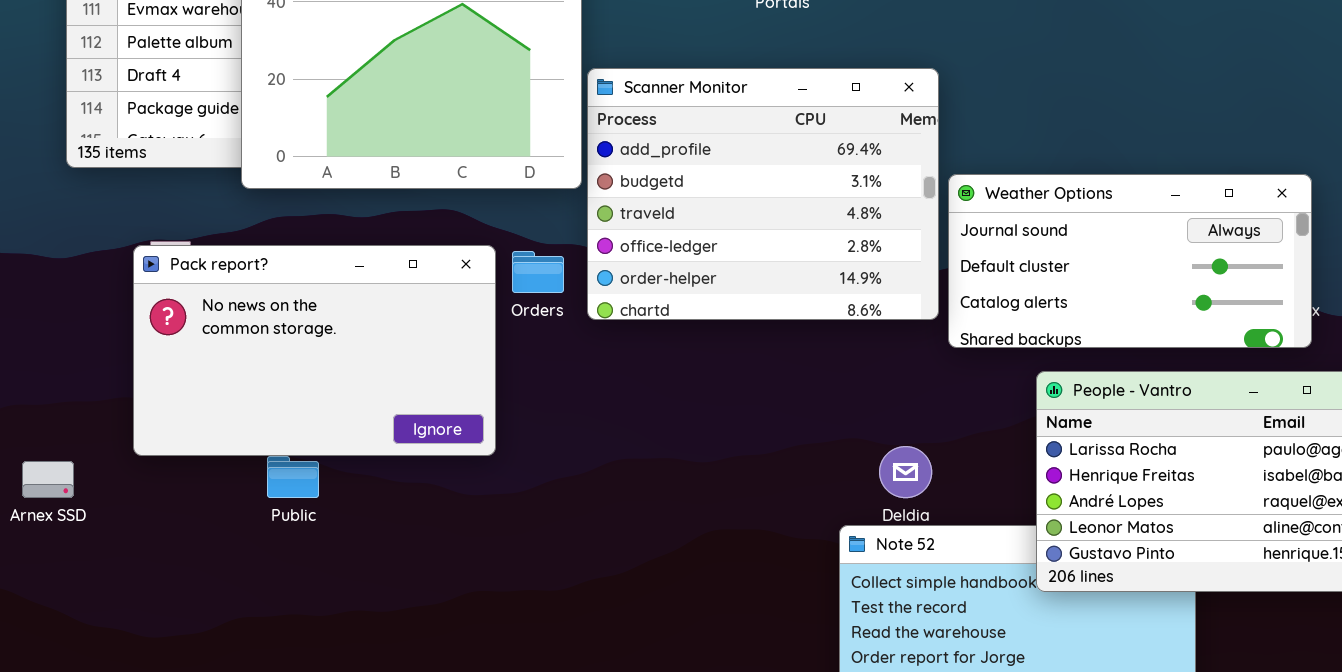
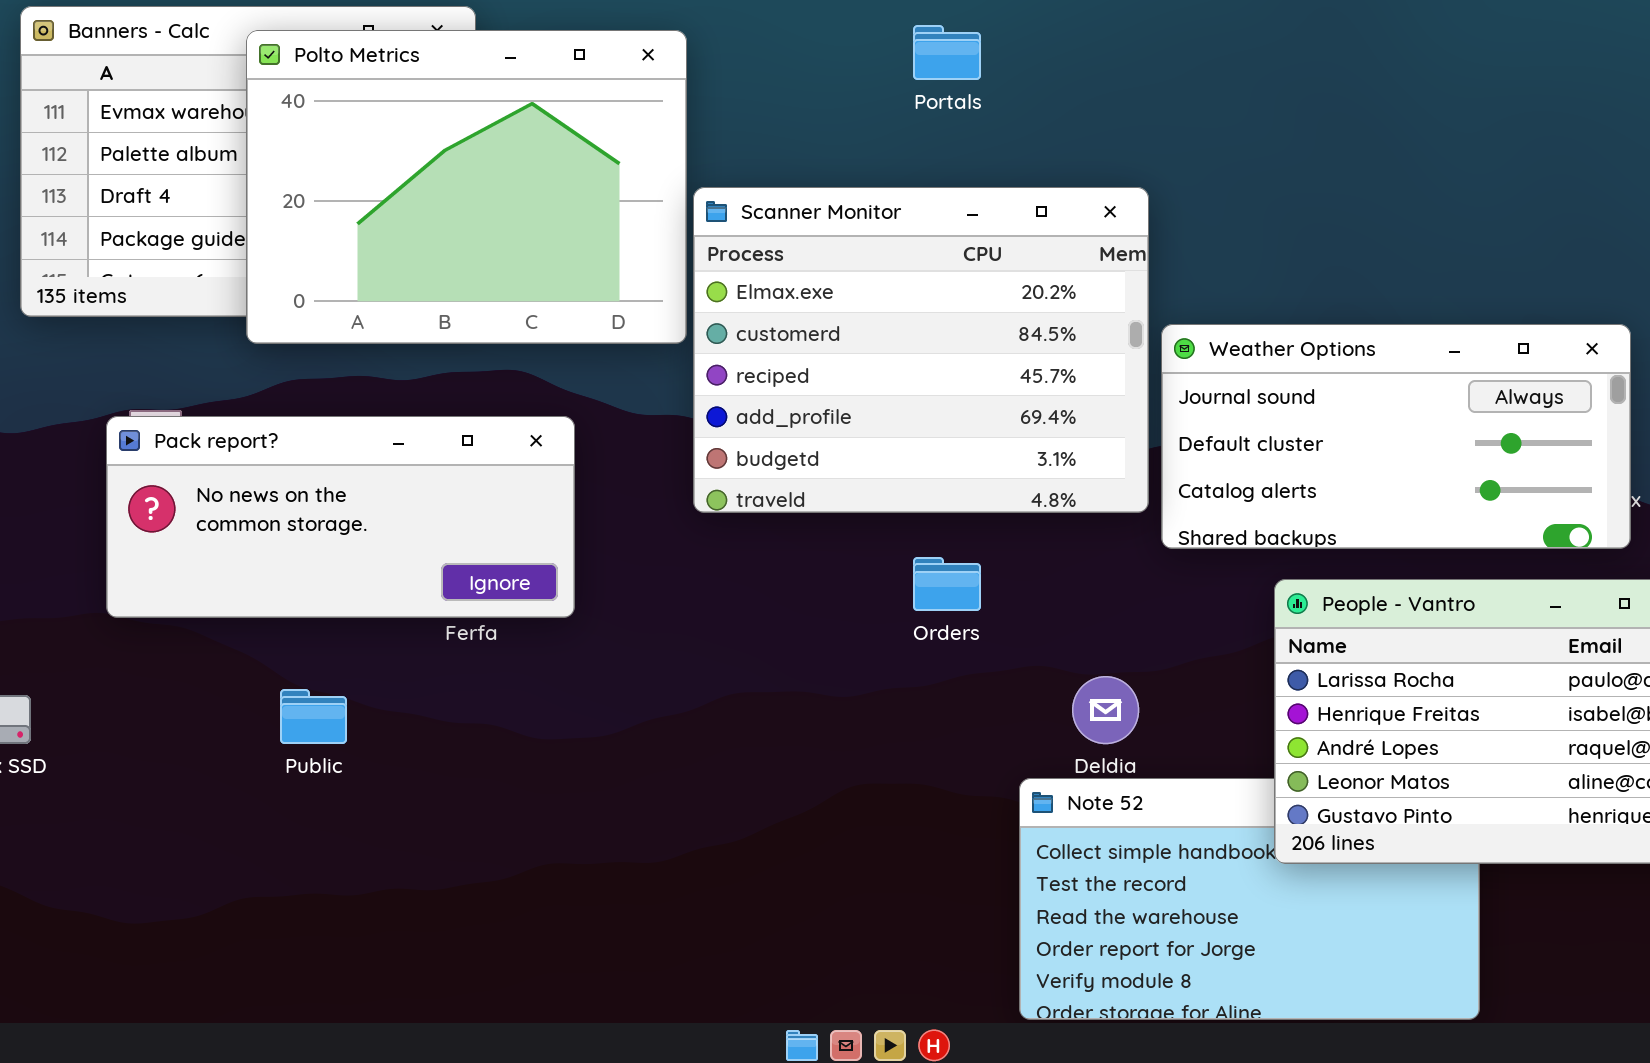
Scanner Monitor: [587,68,939,320] -> [693,187,1149,513], scrolled up 3 rows
Pack report?: [133,245,496,456] -> [106,416,575,618], resized
Orders: [512,251,564,293] -> [913,557,981,611], moved

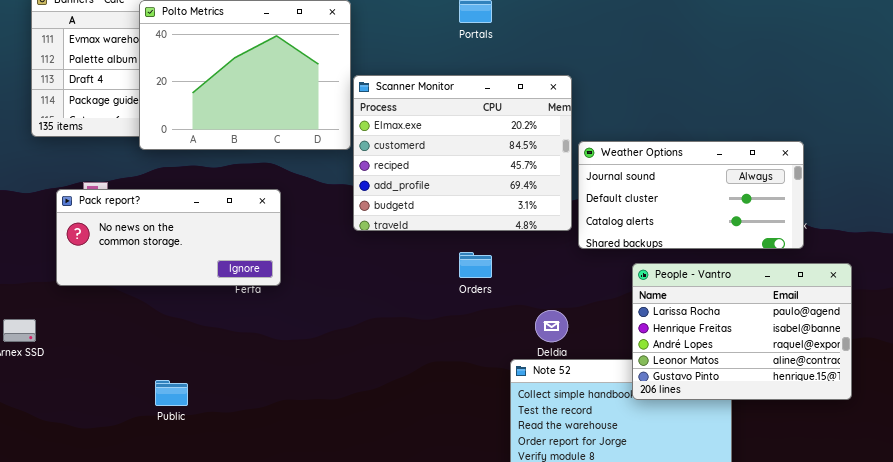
Pack report?: [106,416,575,618] -> [56,189,281,286], moved
Public: [280,689,347,744] -> [155,380,188,406], moved

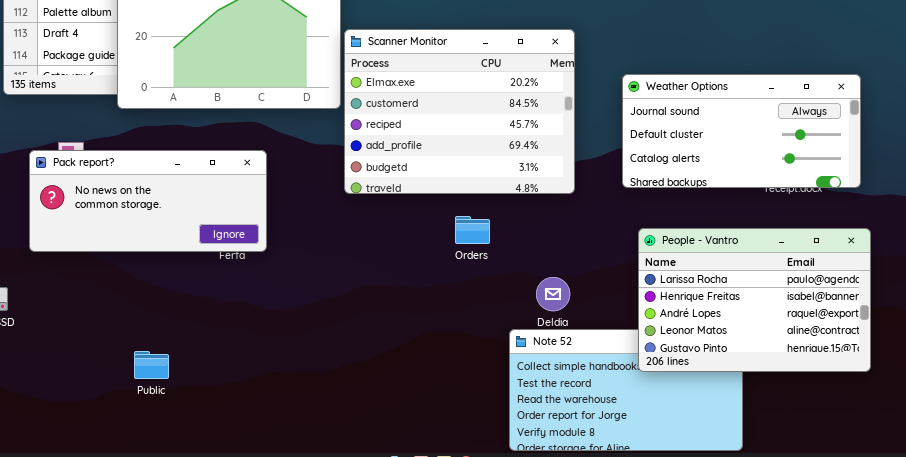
Weather Options: [578,141,804,249] -> [622,74,861,188], moved

